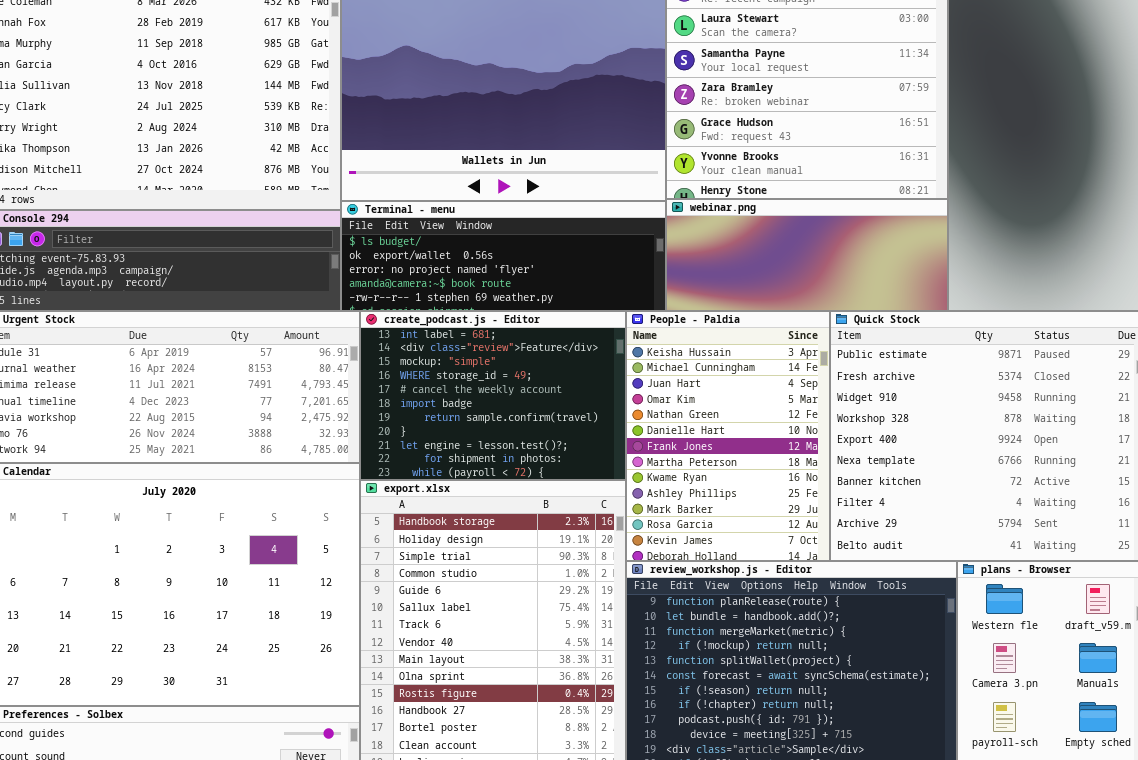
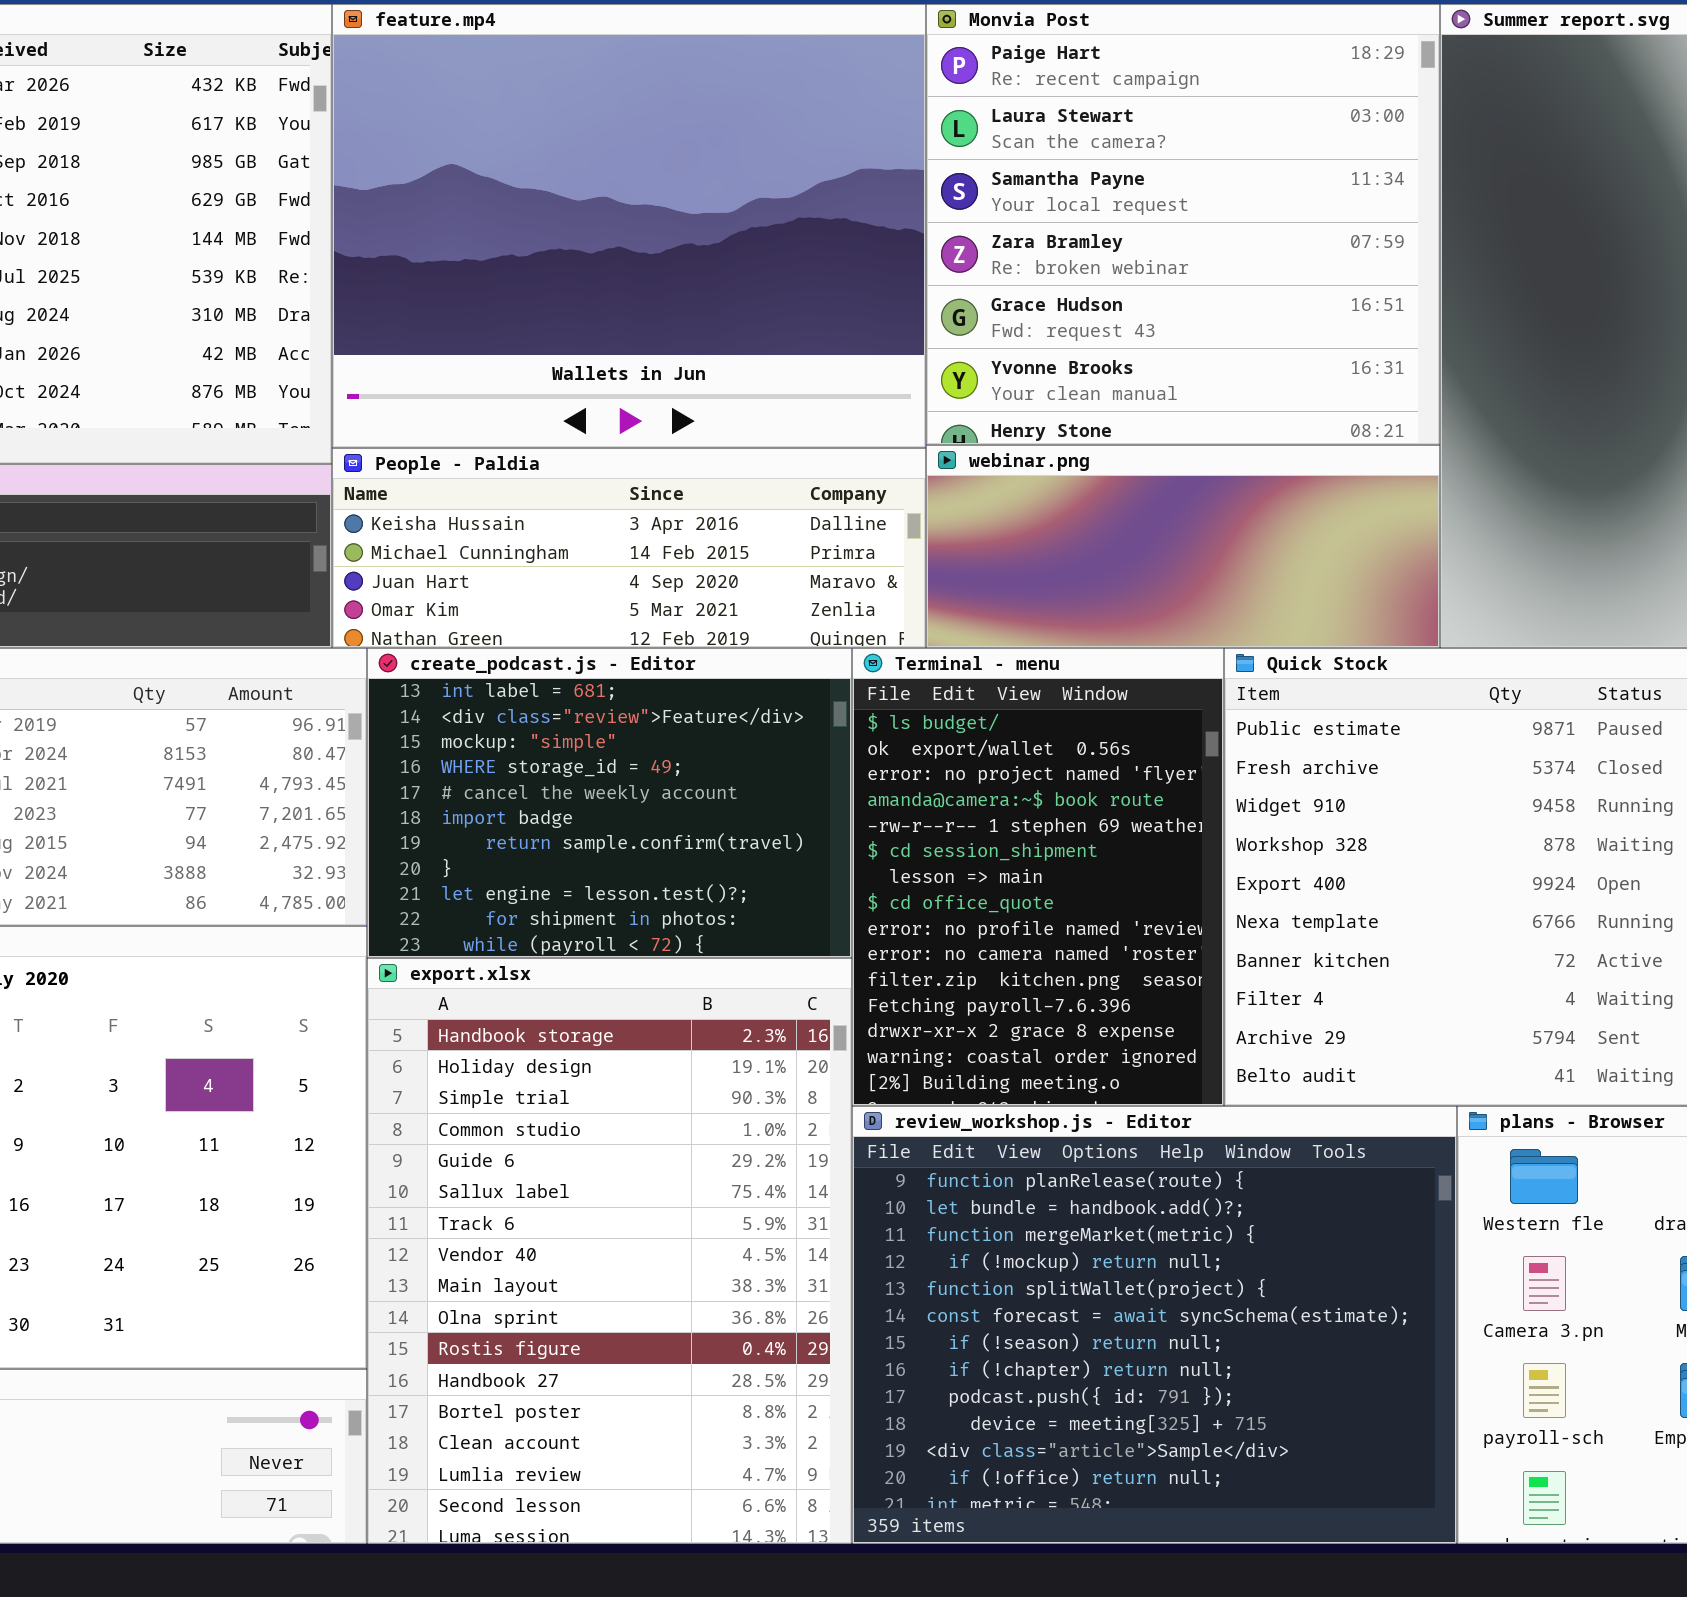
Terminal - menu: [341,201,666,311] -> [852,648,1224,1106], moved, resized
People - Paldia: [626,311,830,561] -> [332,448,926,648], moved, resized

